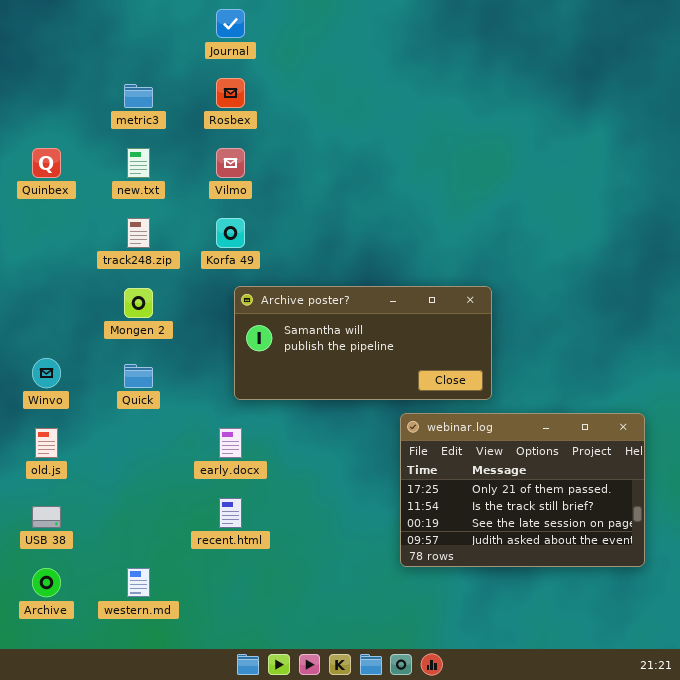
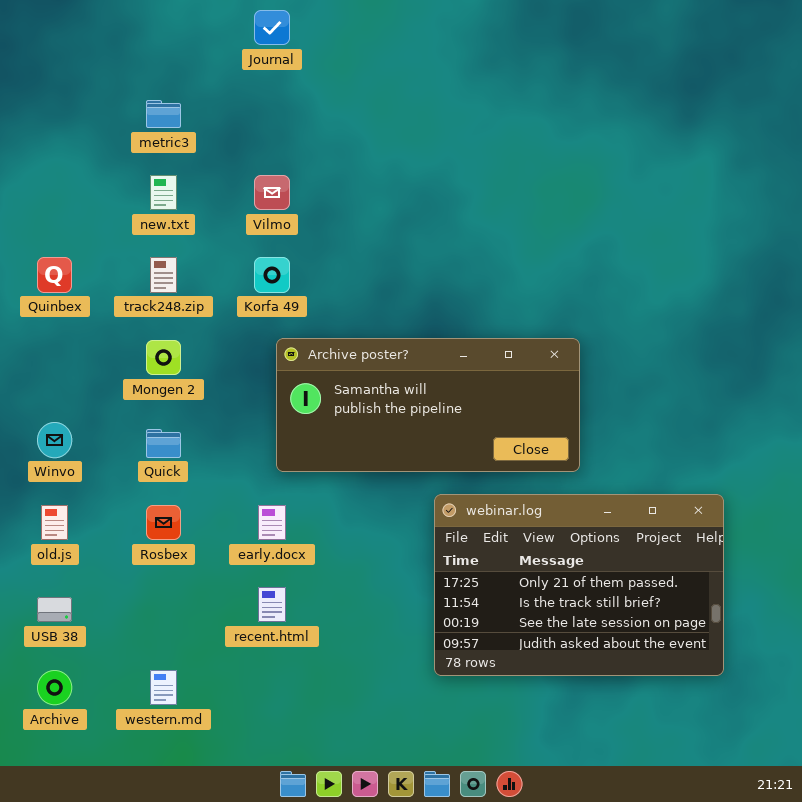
Rosbex: [216,78,245,108] -> [146,505,181,540], moved
Quinbex: [32,148,61,178] -> [37,257,72,293], moved
webinar.log: [400,413,645,567] -> [434,494,724,676], moved

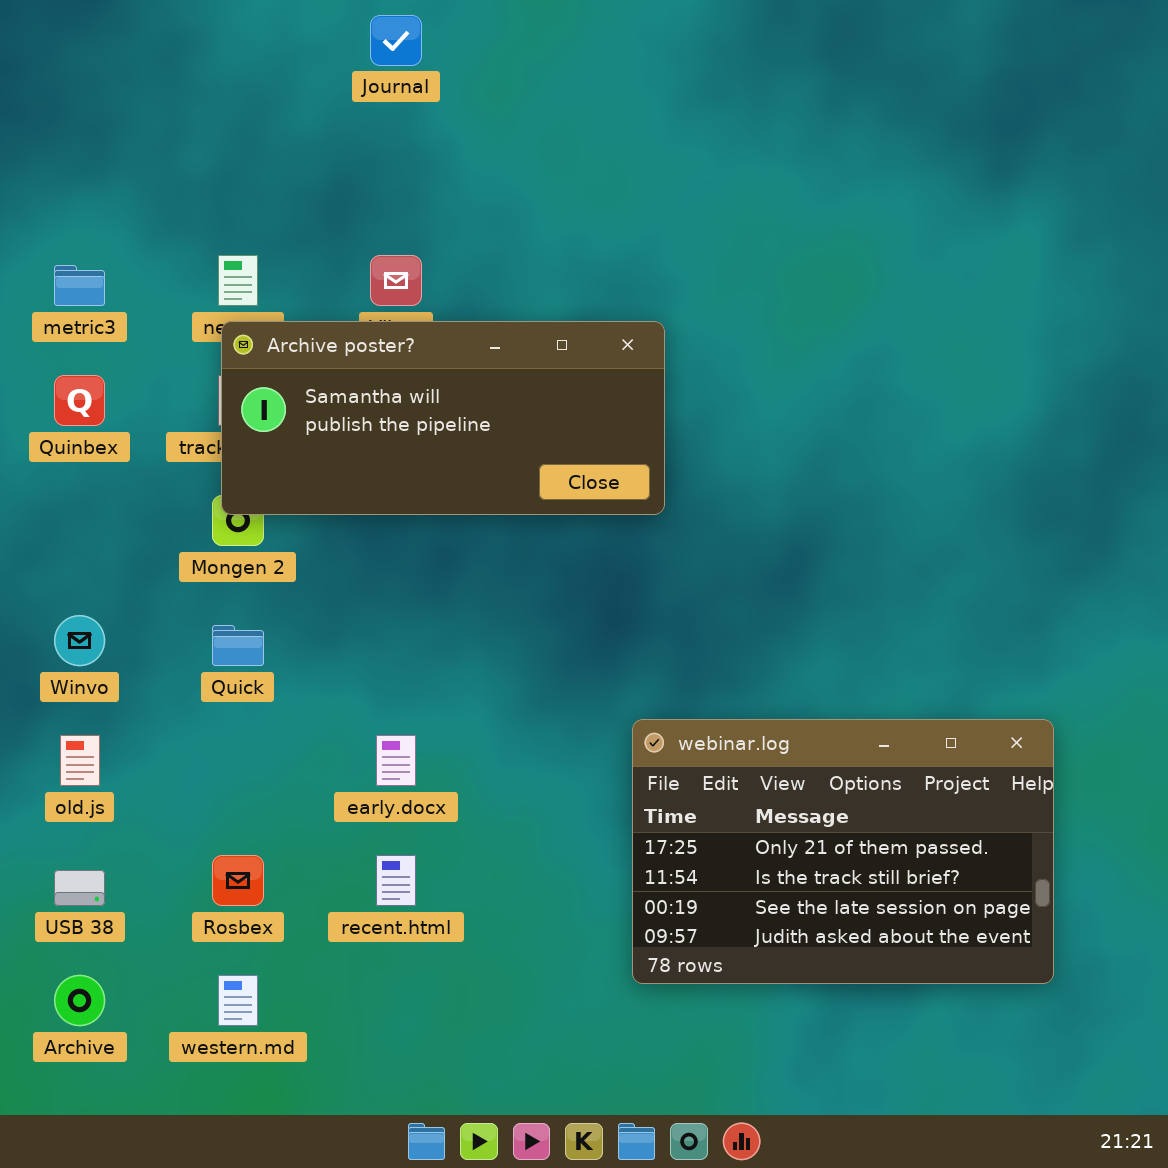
metric3: [146,100,181,128] -> [54,265,105,306], moved
Archive poster?: [276,338,580,472] -> [221,321,665,515], moved
Rosbex: [146,505,181,540] -> [212,855,264,906], moved

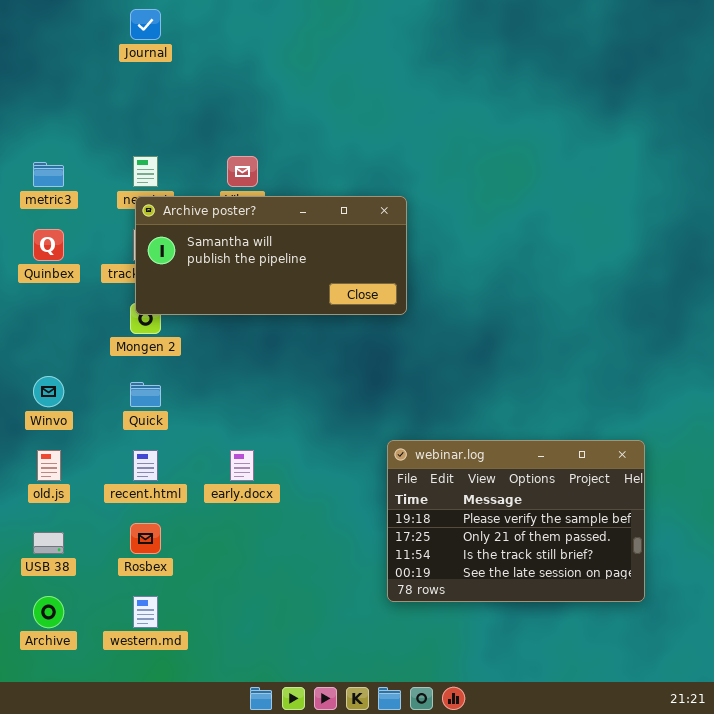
Journal: [370,15,422,66] -> [130,9,161,40], moved
webinar.log: [632,719,1054,984] -> [387,440,645,602], scrolled up 1 row
recent.html: [376,855,416,906] -> [133,450,158,481], moved

